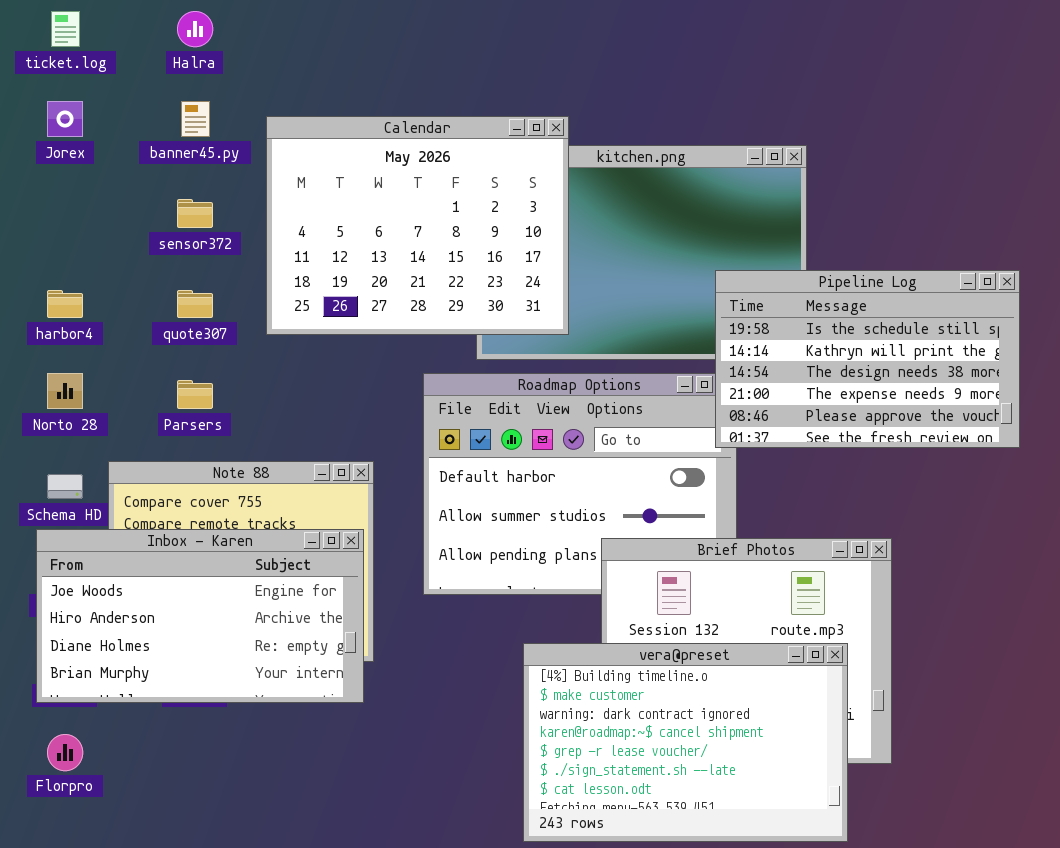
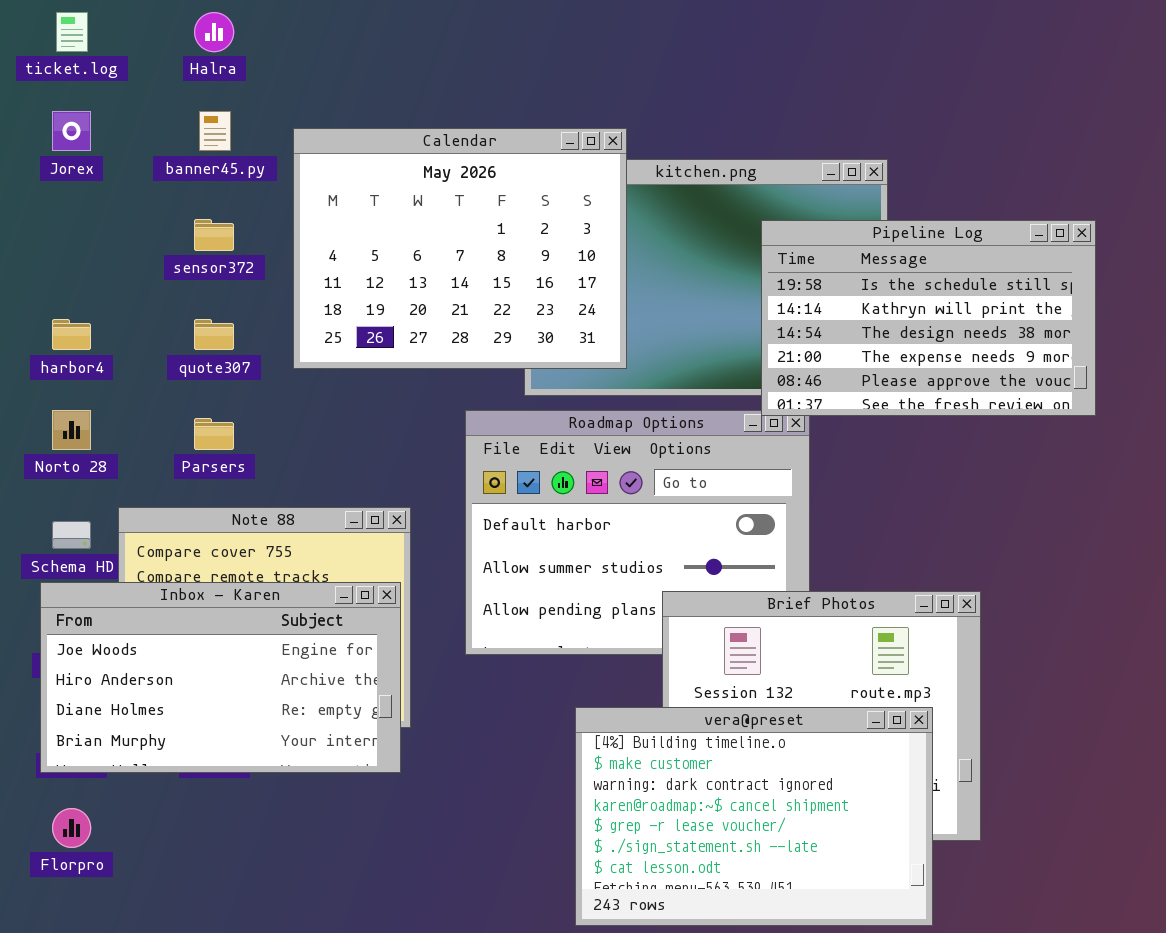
Pipeline Log: [715,270,1020,448] -> [761,220,1096,416], moved

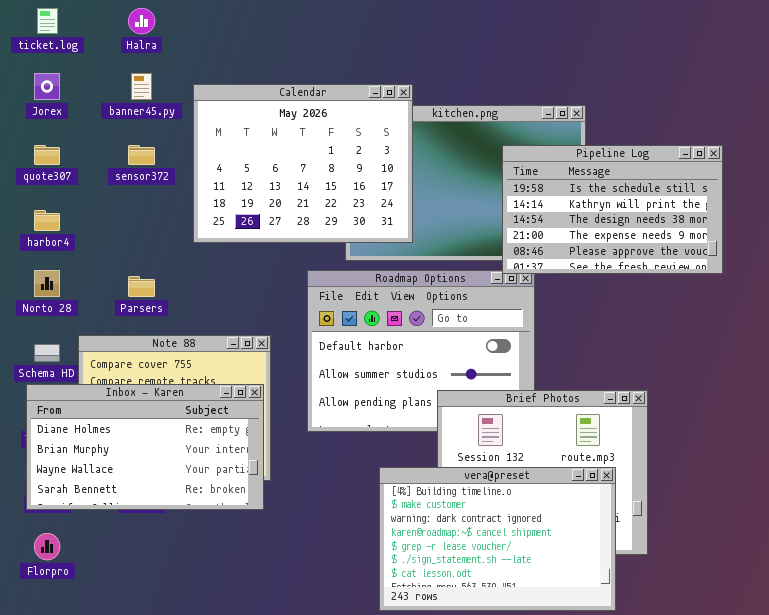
quote307: [194,319,234,350] -> [34,145,60,165], moved
Inbox - Karen: [40,582,401,773] -> [26,384,264,510], scrolled down 2 rows

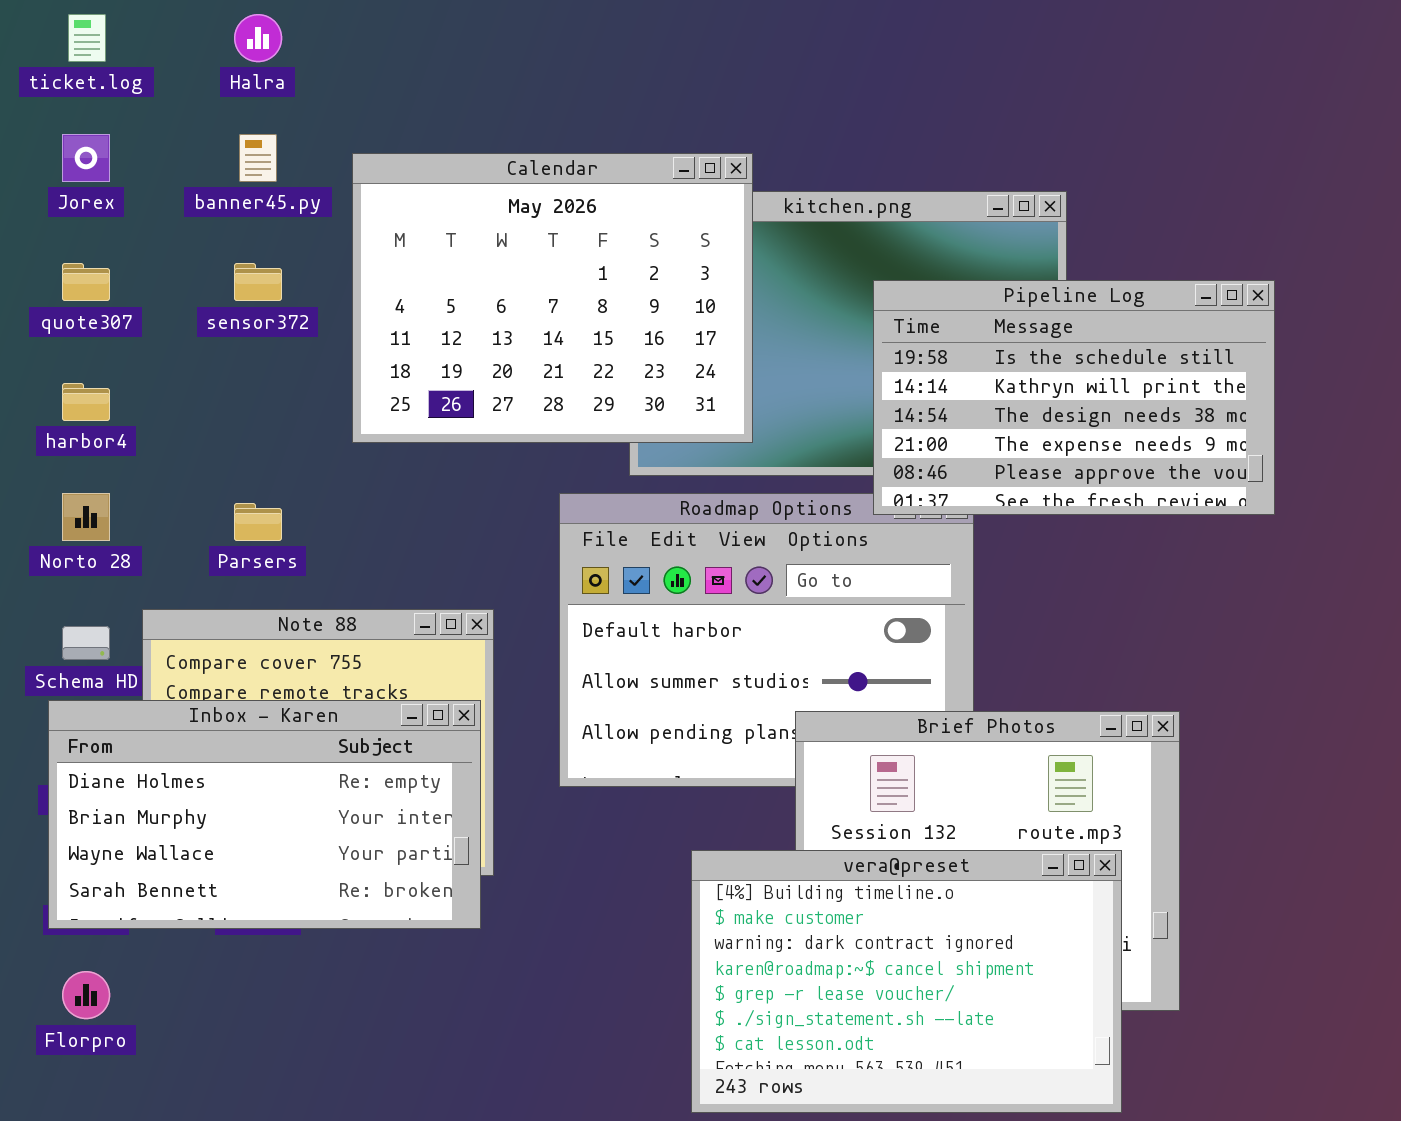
Pipeline Log: [502,145,723,274] -> [873,280,1275,515], moved

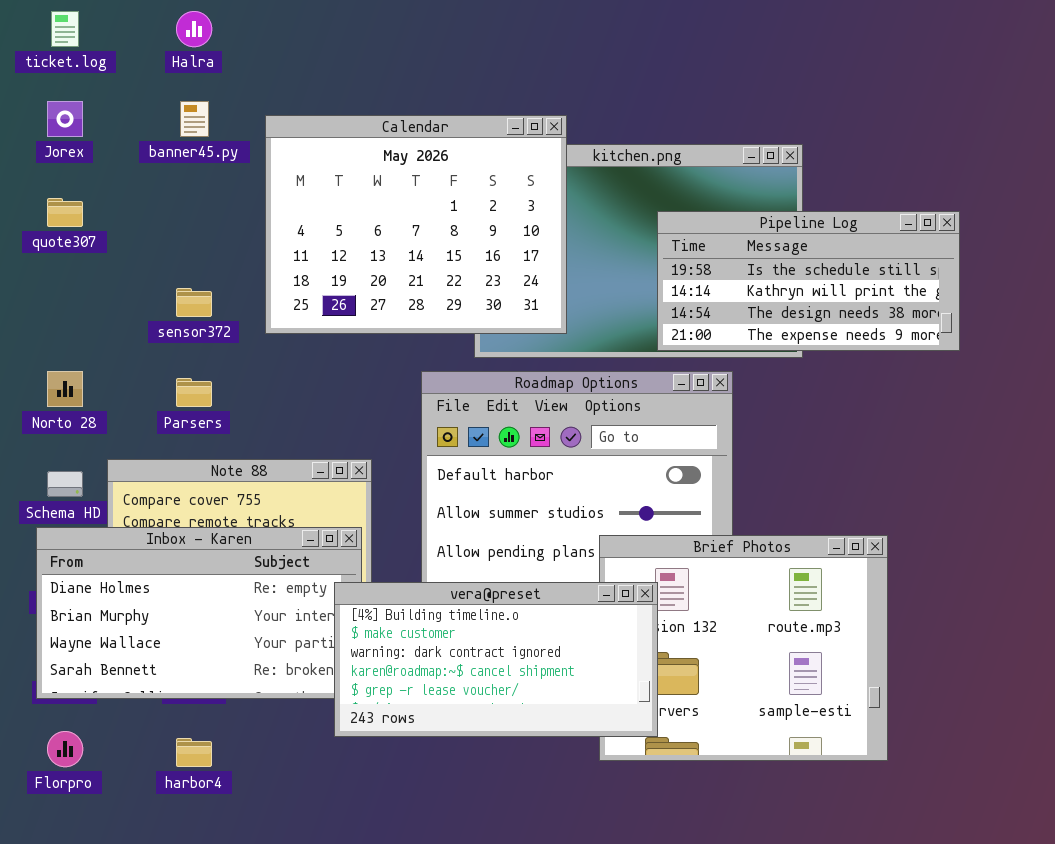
sensor372: [234,263,282,301] -> [176,288,212,317], moved
Pipeline Log: [873,280,1275,515] -> [657,211,960,351], resized
harbor4: [62,383,110,421] -> [176,738,212,767], moved
vera@preset: [691,850,1122,1113] -> [334,582,658,737], moved, resized

